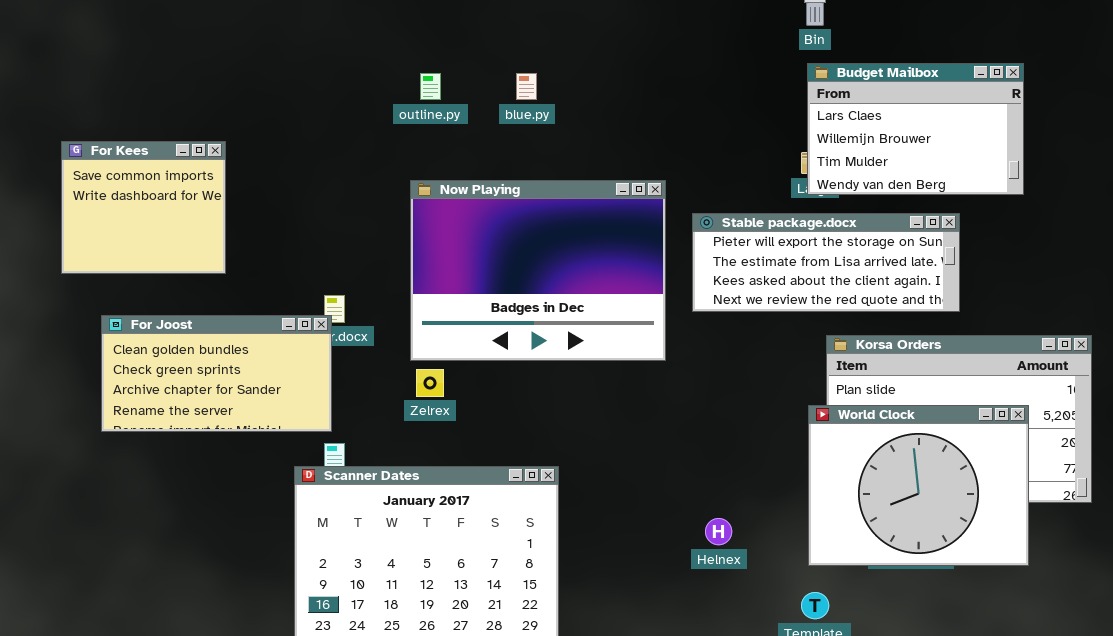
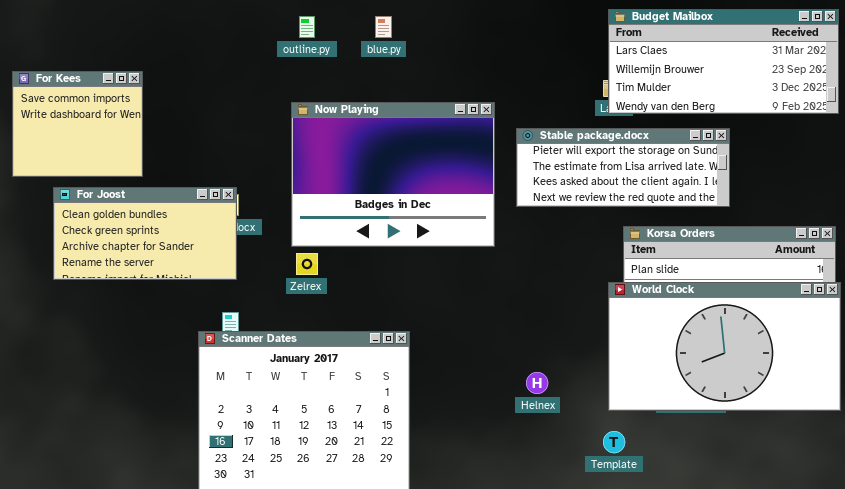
Budget Mailbox: [807,63,1024,195] -> [608,9,839,114], resized
For Joost: [101,315,332,432] -> [53,187,237,280], moved
World Clock: [808,405,1029,566] -> [608,282,841,411], resized

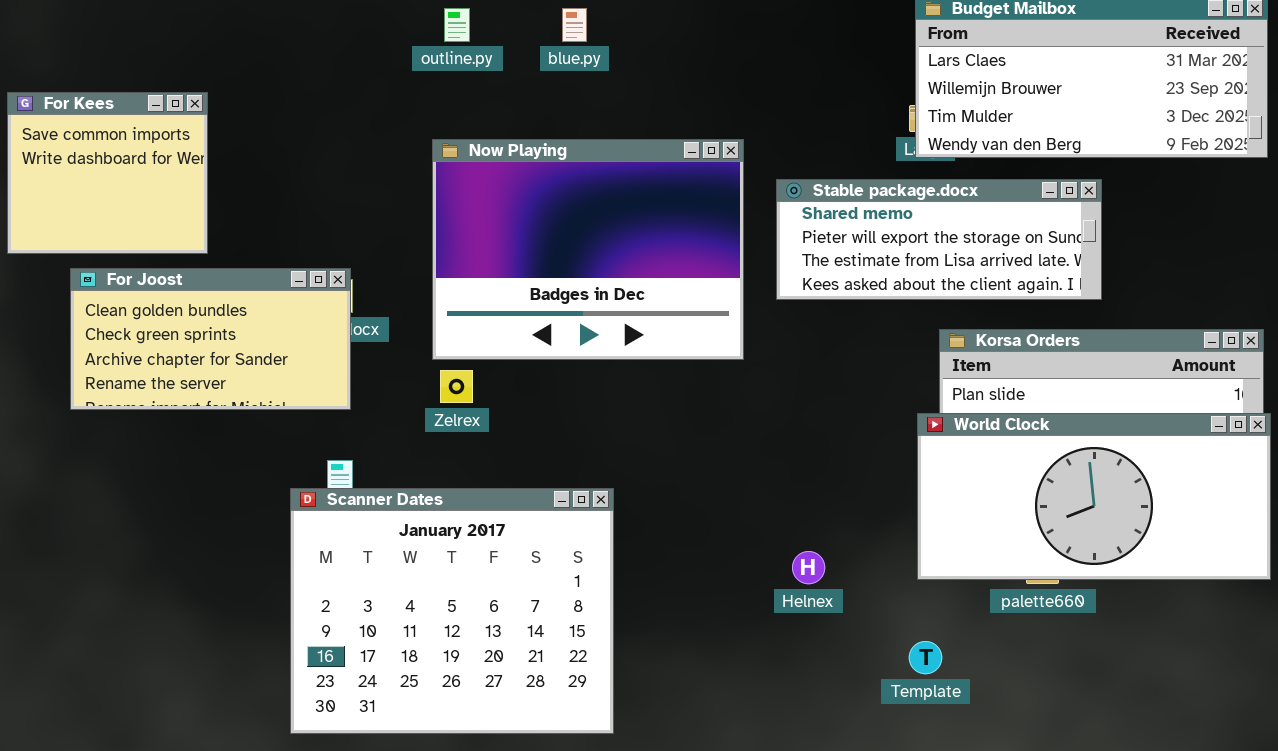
Stable package.docx: [516,128,730,207] -> [776,179,1102,300], scrolled up 1 row
World Clock: [608,282,841,411] -> [917,413,1271,580], resized

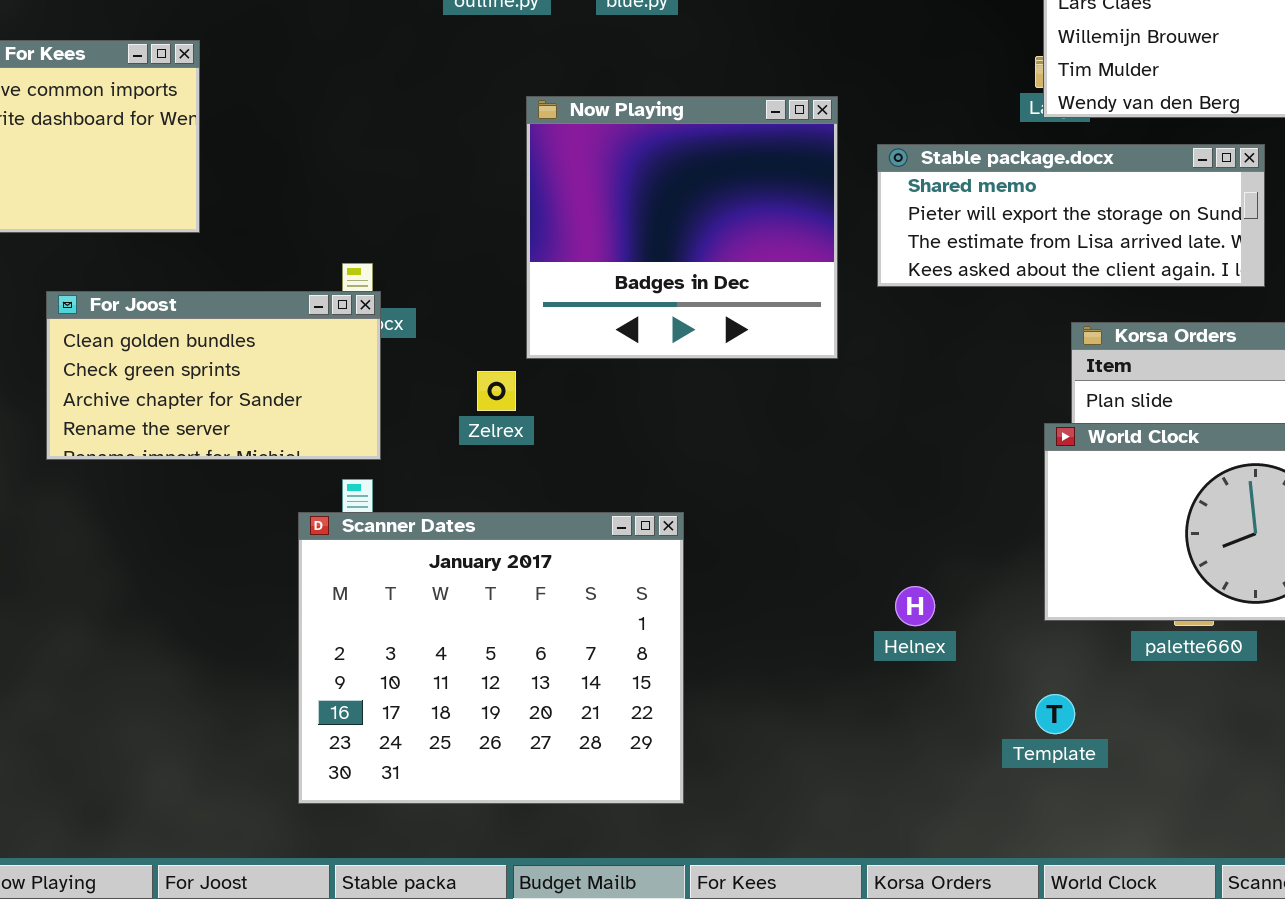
Now Playing: [432,139,744,360] -> [526,96,838,359], resized
For Joost: [70,268,351,410] -> [46,291,381,460], moved

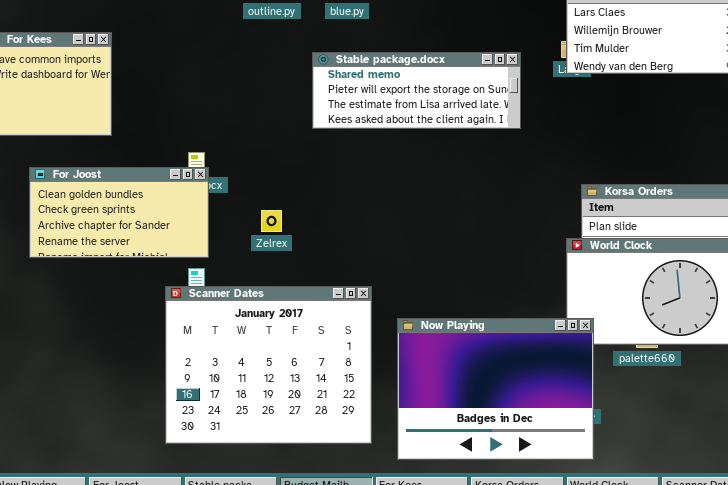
Now Playing: [526,96,838,359] -> [397,318,594,460], moved, resized
Stable package.docx: [877,144,1265,287] -> [312,52,521,129], moved

